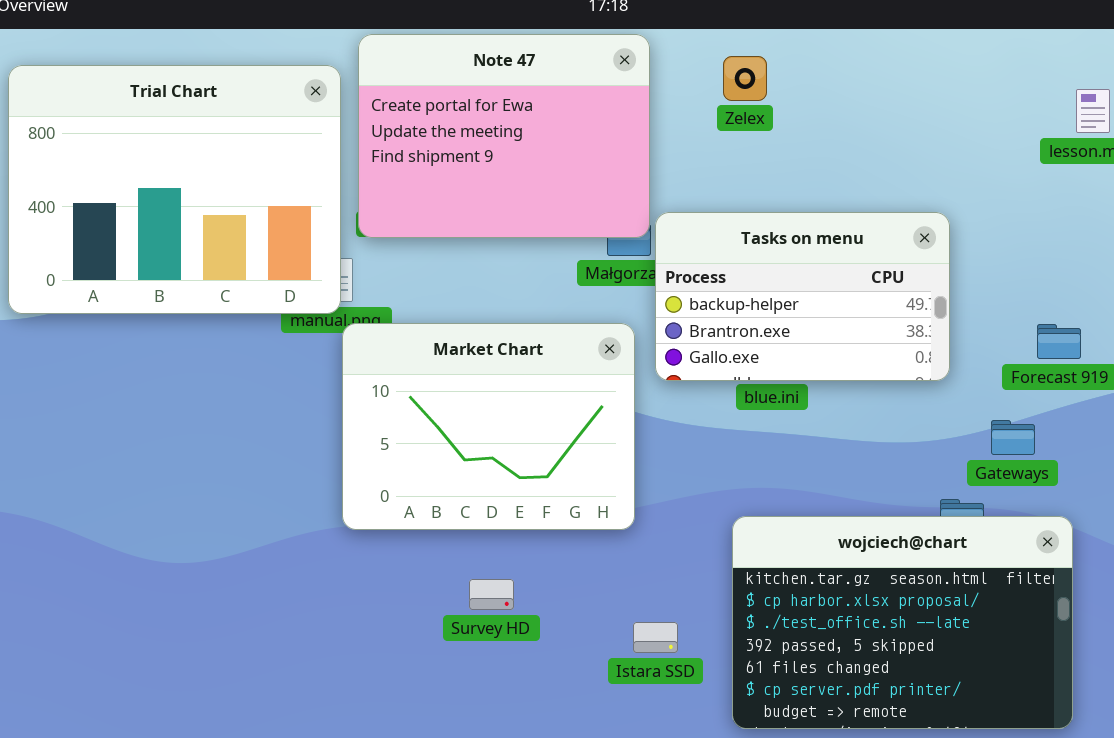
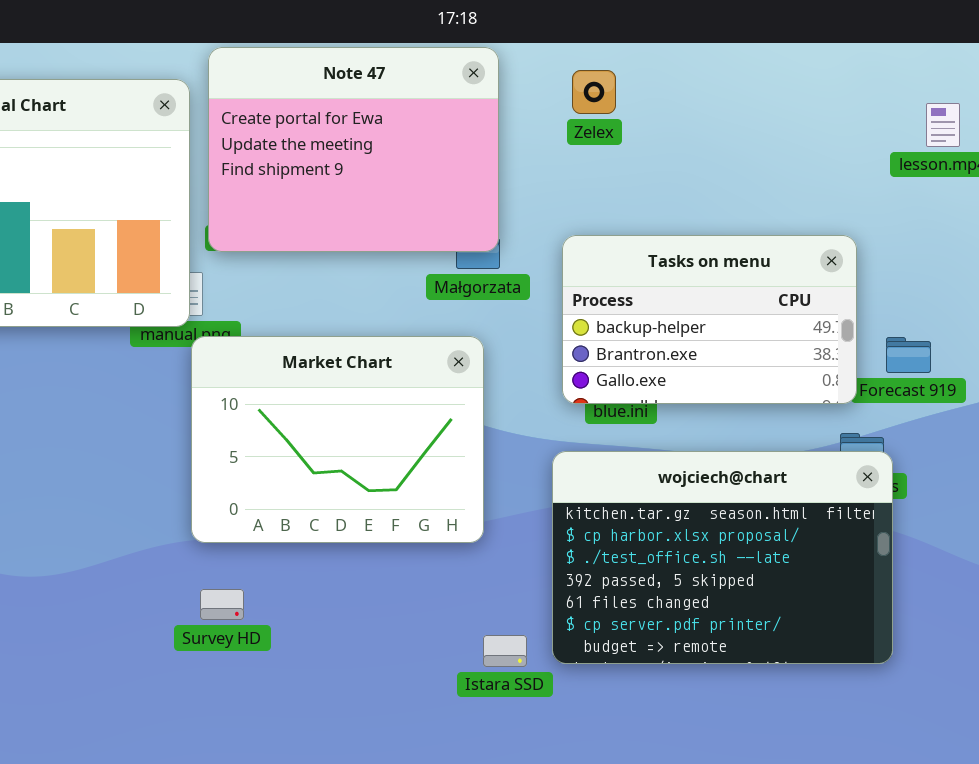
Tasks on menu: [655,212,950,381] -> [562,235,857,404], moved
wojciech@chart: [732,516,1073,729] -> [552,451,893,664], moved
Survey HD: [469,579,514,610] -> [200,589,244,620], moved

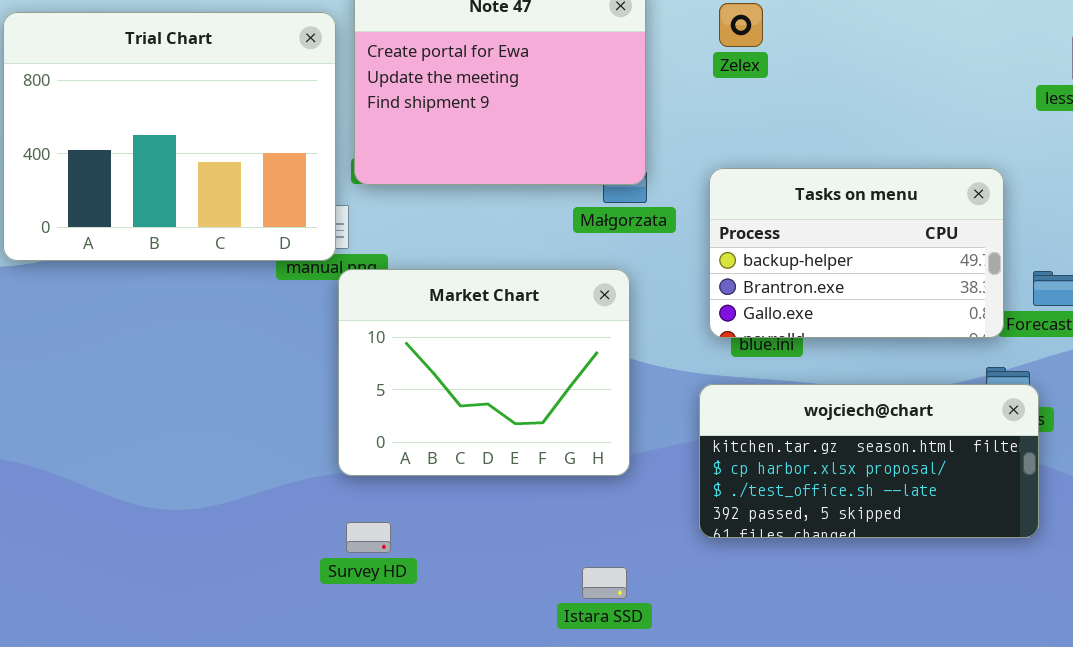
wojciech@chart: [552,451,893,664] -> [699,384,1039,538], resized
Istara SSD: [483,635,527,667] -> [582,567,627,599], moved

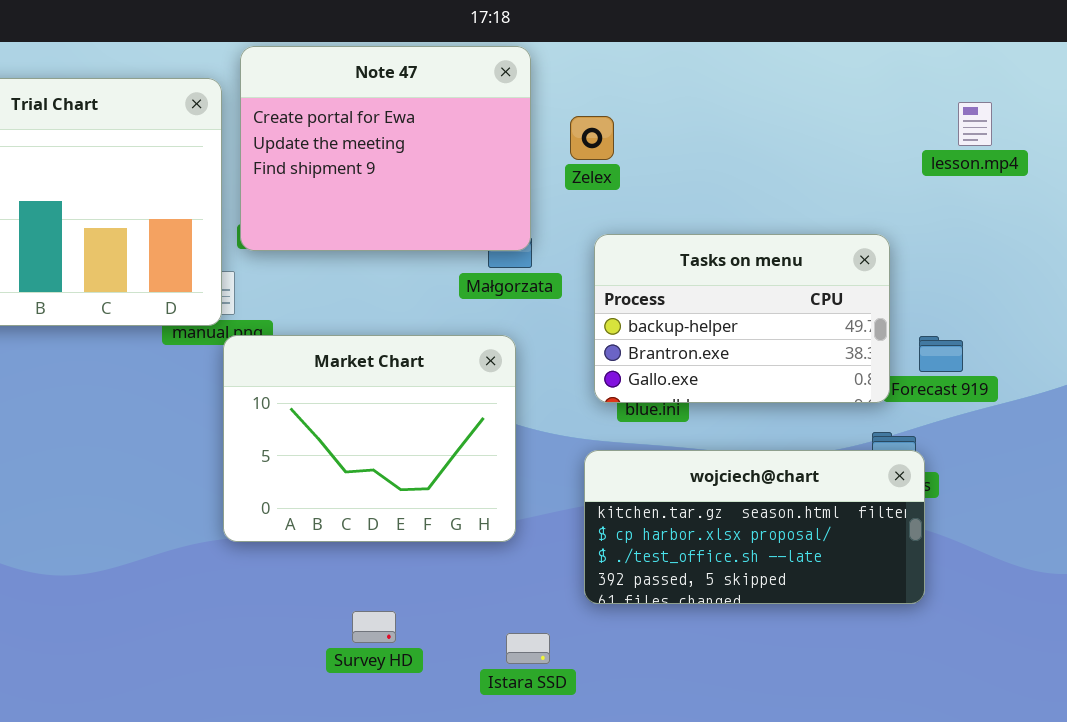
Zelex: [719,3,763,47] -> [570,116,614,160], moved
Survey HD: [346,522,391,553] -> [352,611,396,643], moved
Istara SSD: [582,567,627,599] -> [506,633,550,664], moved

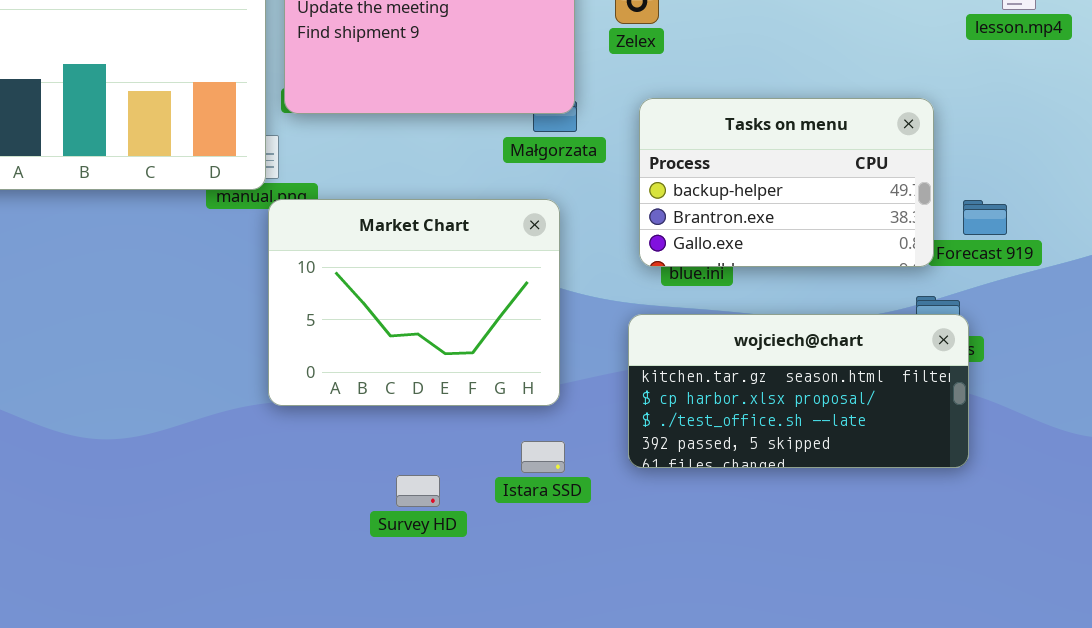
Istara SSD: [506,633,550,664] -> [521,441,565,473], moved

